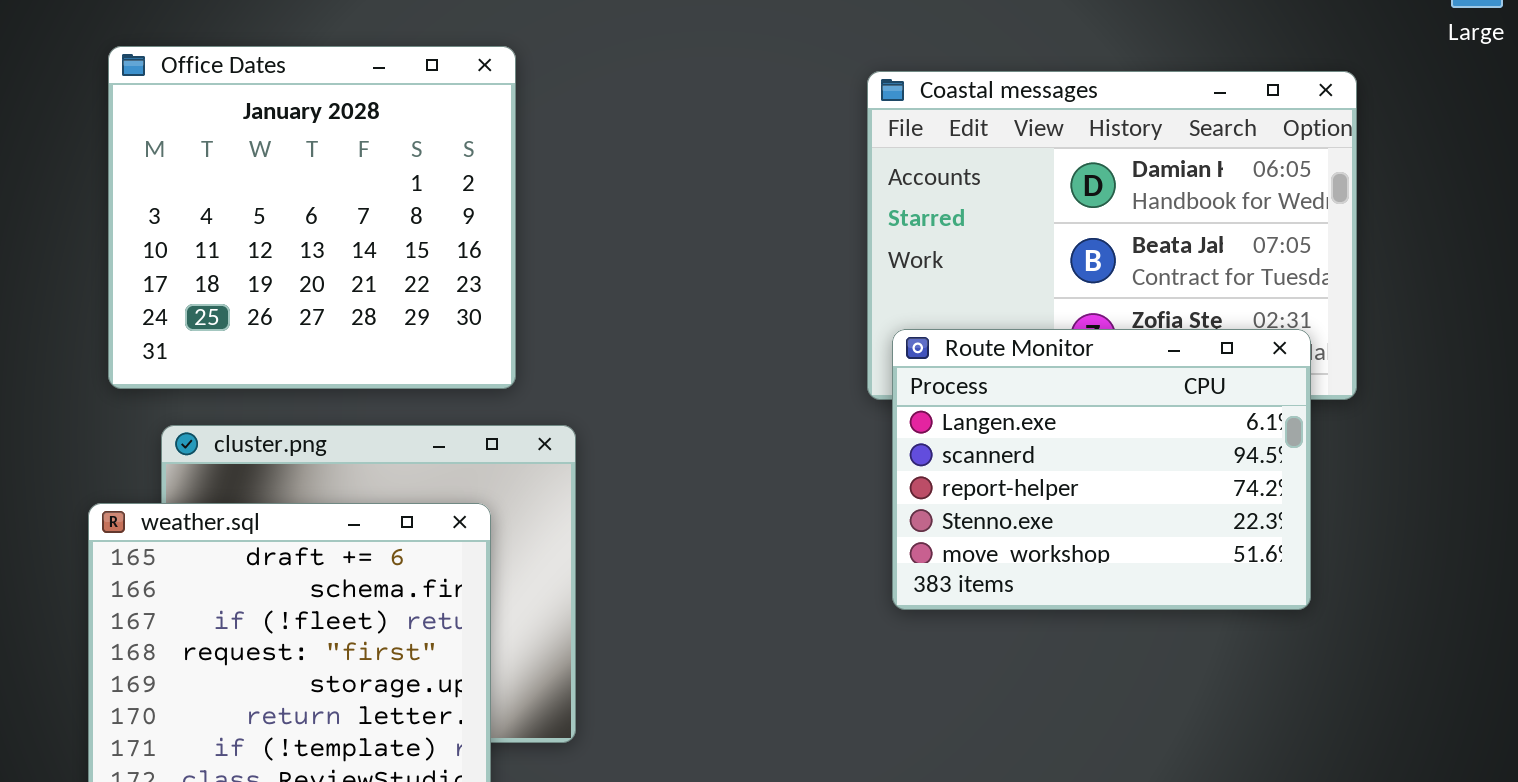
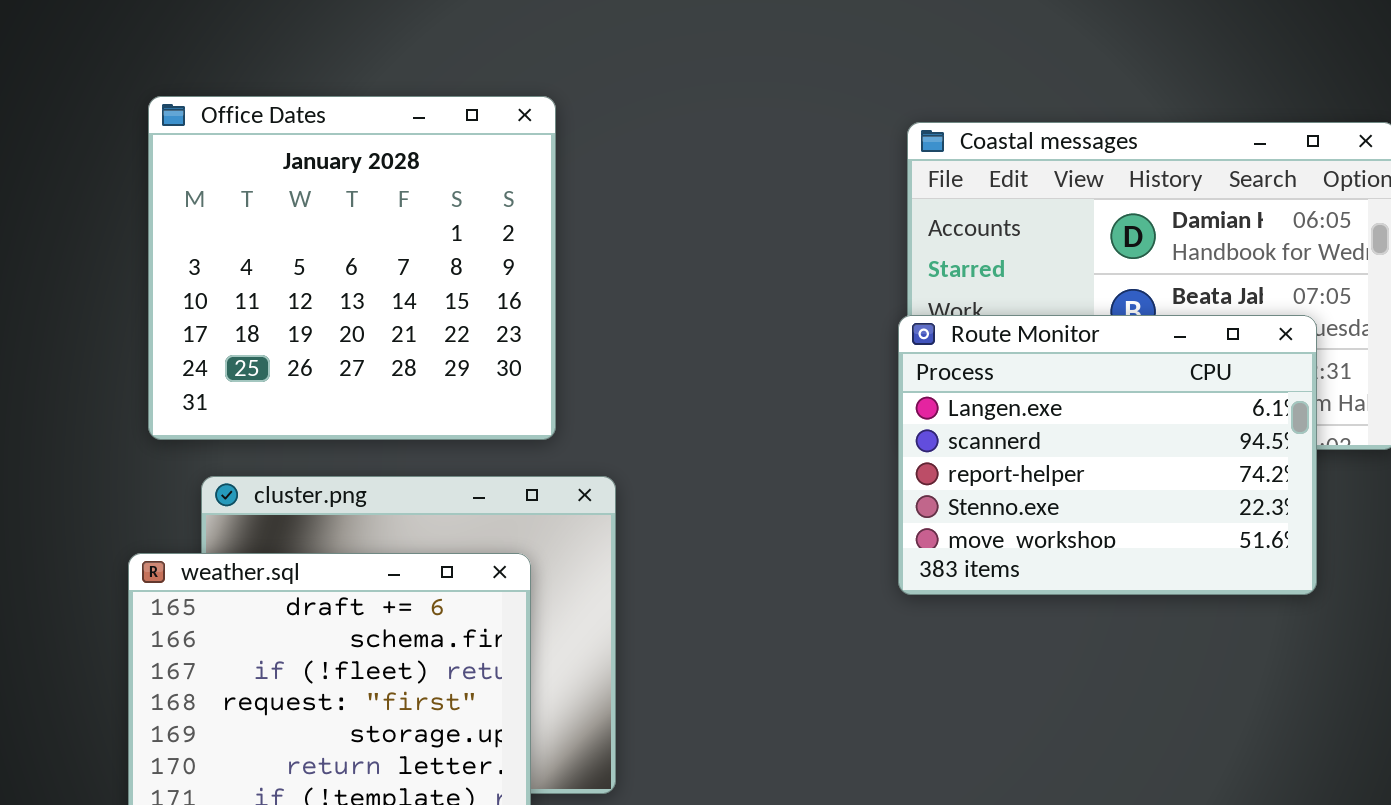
Route Monitor: [892,329,1311,610] -> [898,315,1317,595], moved

